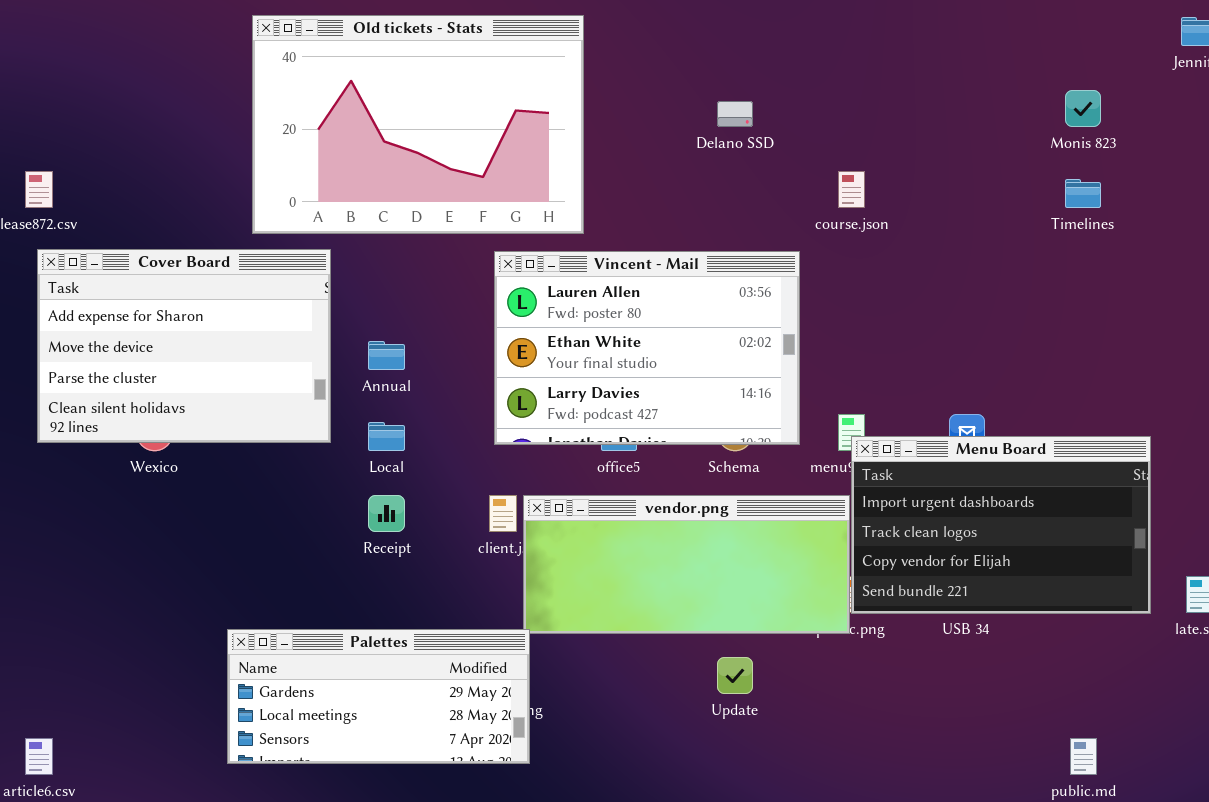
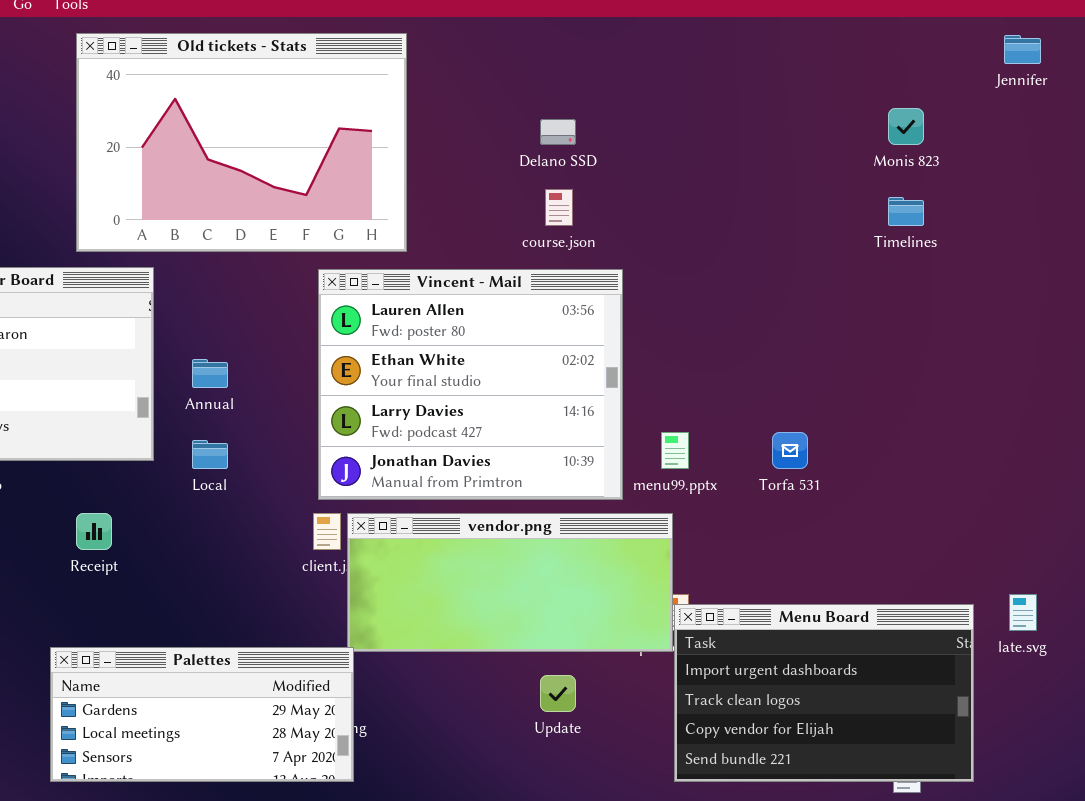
course.json: [838,171,865,208] -> [545,189,573,226], moved
Vincent - Mail: [494,251,800,445] -> [318,269,623,500], resized
Menu Board: [851,436,1151,614] -> [674,604,974,782], moved
Receipt: [368,495,405,532] -> [76,513,112,550], moved

